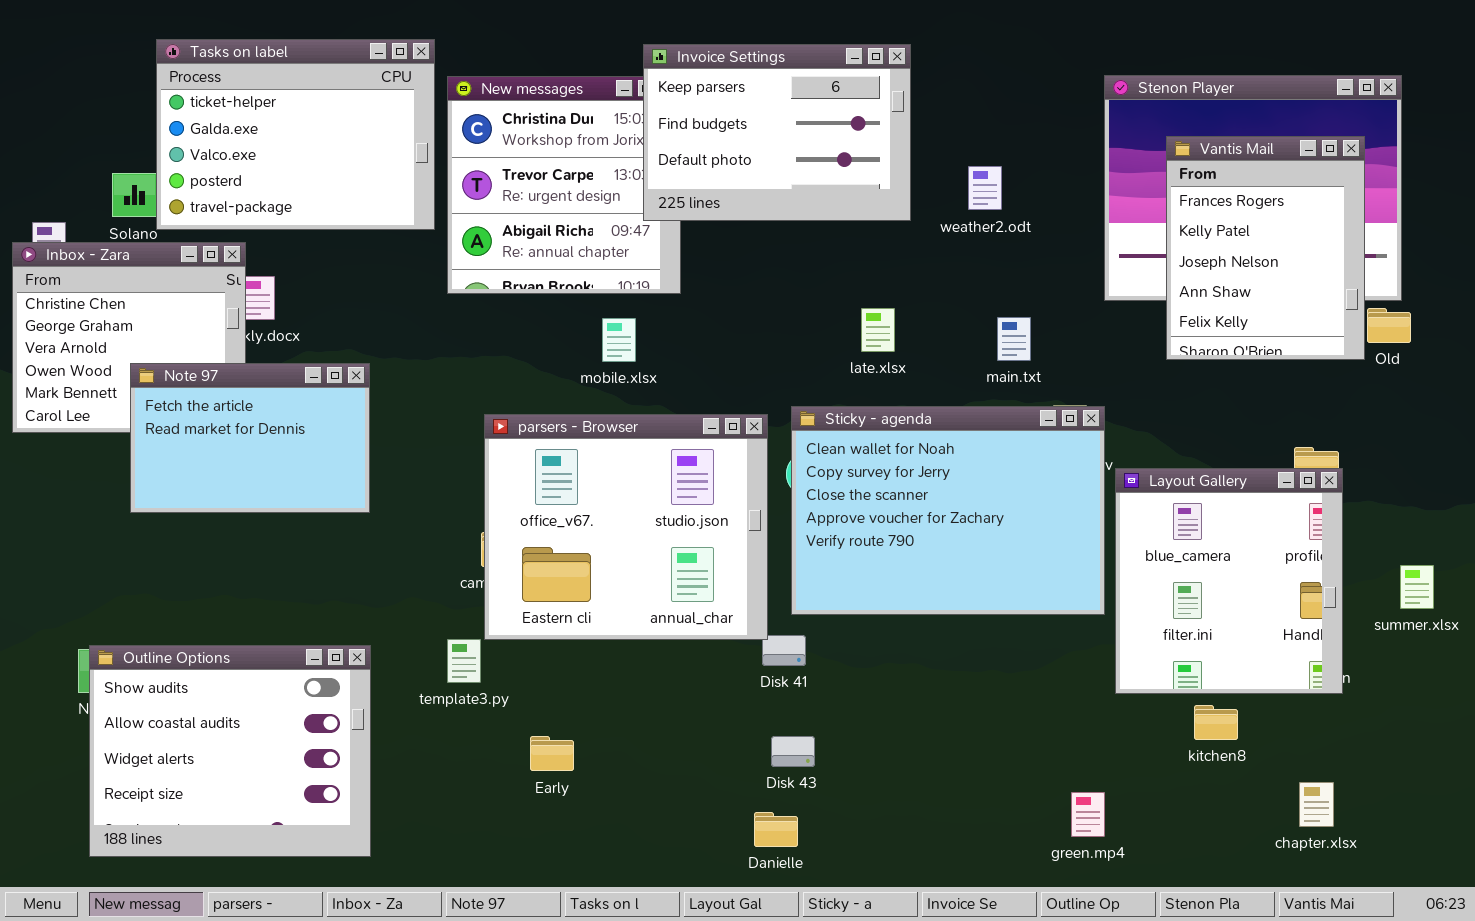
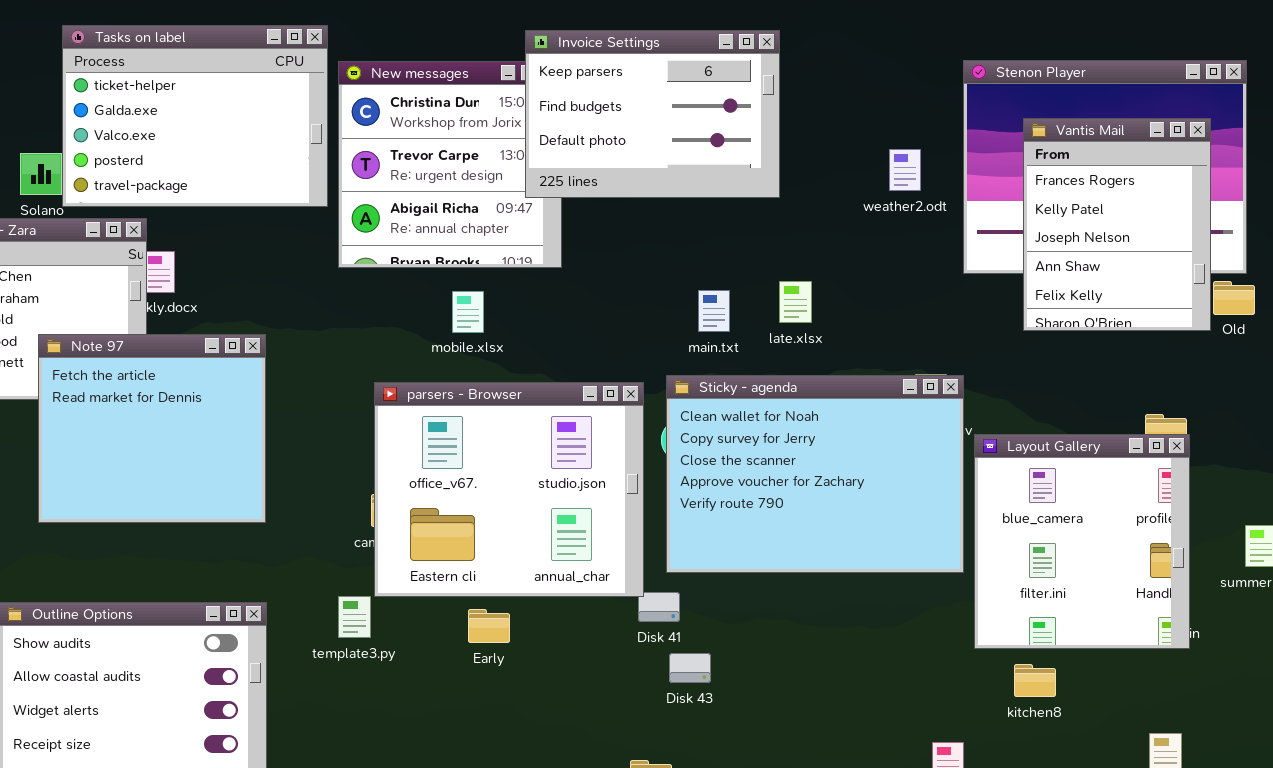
weather2.odt: [968,166,1002,210] -> [889,149,921,191], moved
late.xlsx: [861,308,895,352] -> [779,281,812,323], moved
main.txt: [997,317,1031,361] -> [698,290,730,332], moved
mobile.xlsx: [602,318,636,362] -> [452,291,484,333], moved
Note 97: [130,363,370,513] -> [38,334,266,523], resized
kitchen8: [1194,705,1238,740] -> [1014,664,1056,697], moved
Early: [530,736,574,771] -> [468,609,510,643], moved
Disk 43: [771,736,815,767] -> [669,653,711,683], moved

